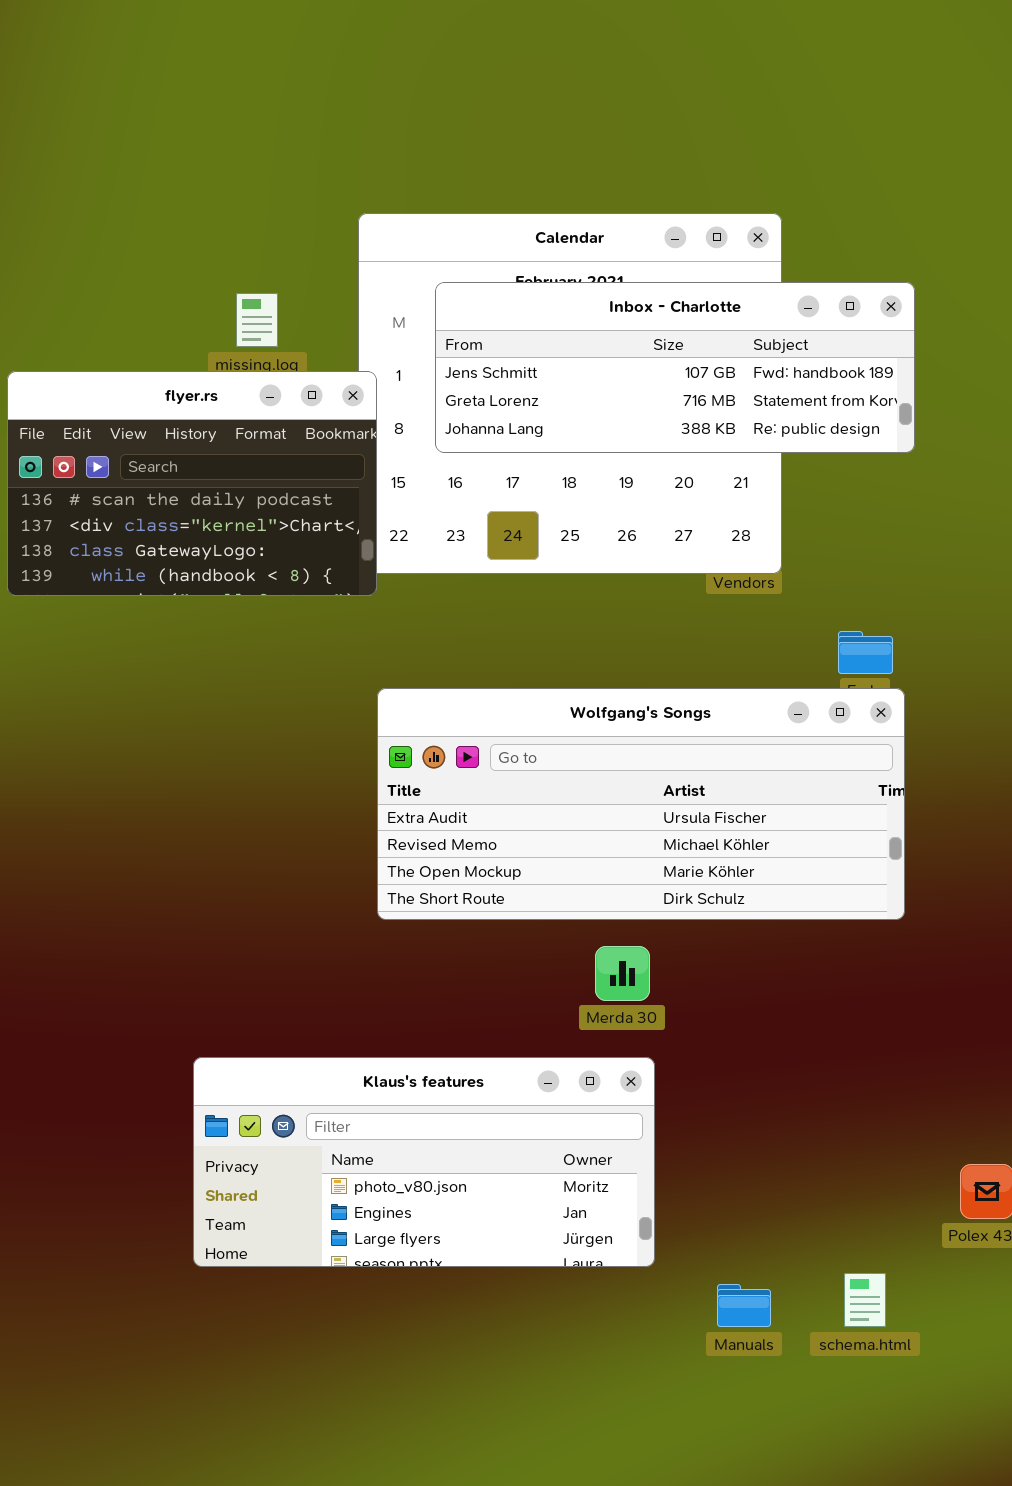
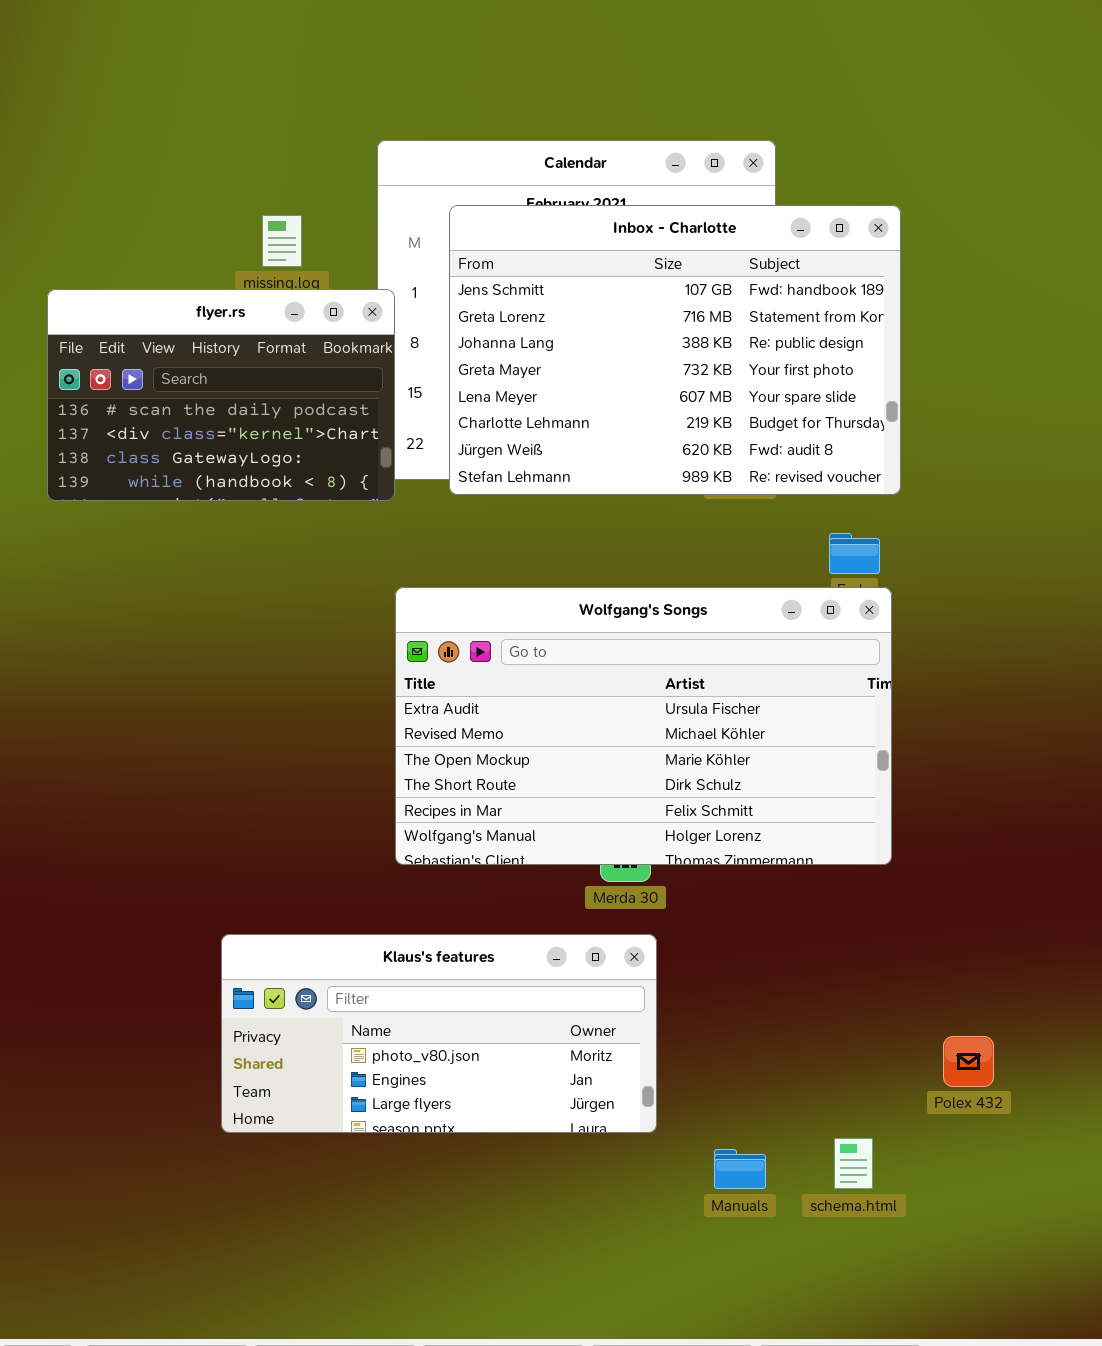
Inbox - Charlotte: [435,282,915,453] -> [449,205,901,495], resized
Wolfgang's Songs: [377,688,905,920] -> [395,587,892,865], resized

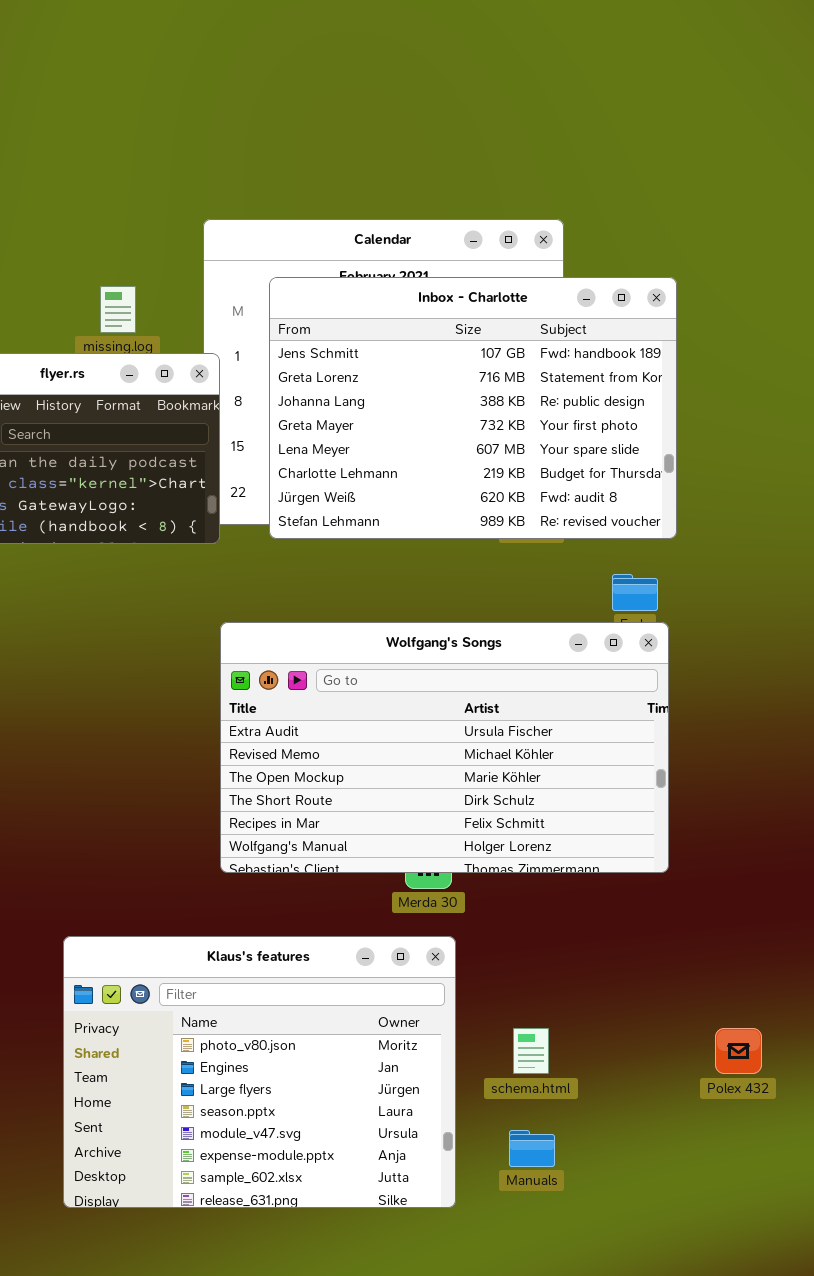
Klaus's features: [221,934,657,1133] -> [63,936,456,1208], resized
schema.html: [834,1138,873,1189] -> [513,1028,549,1074], moved

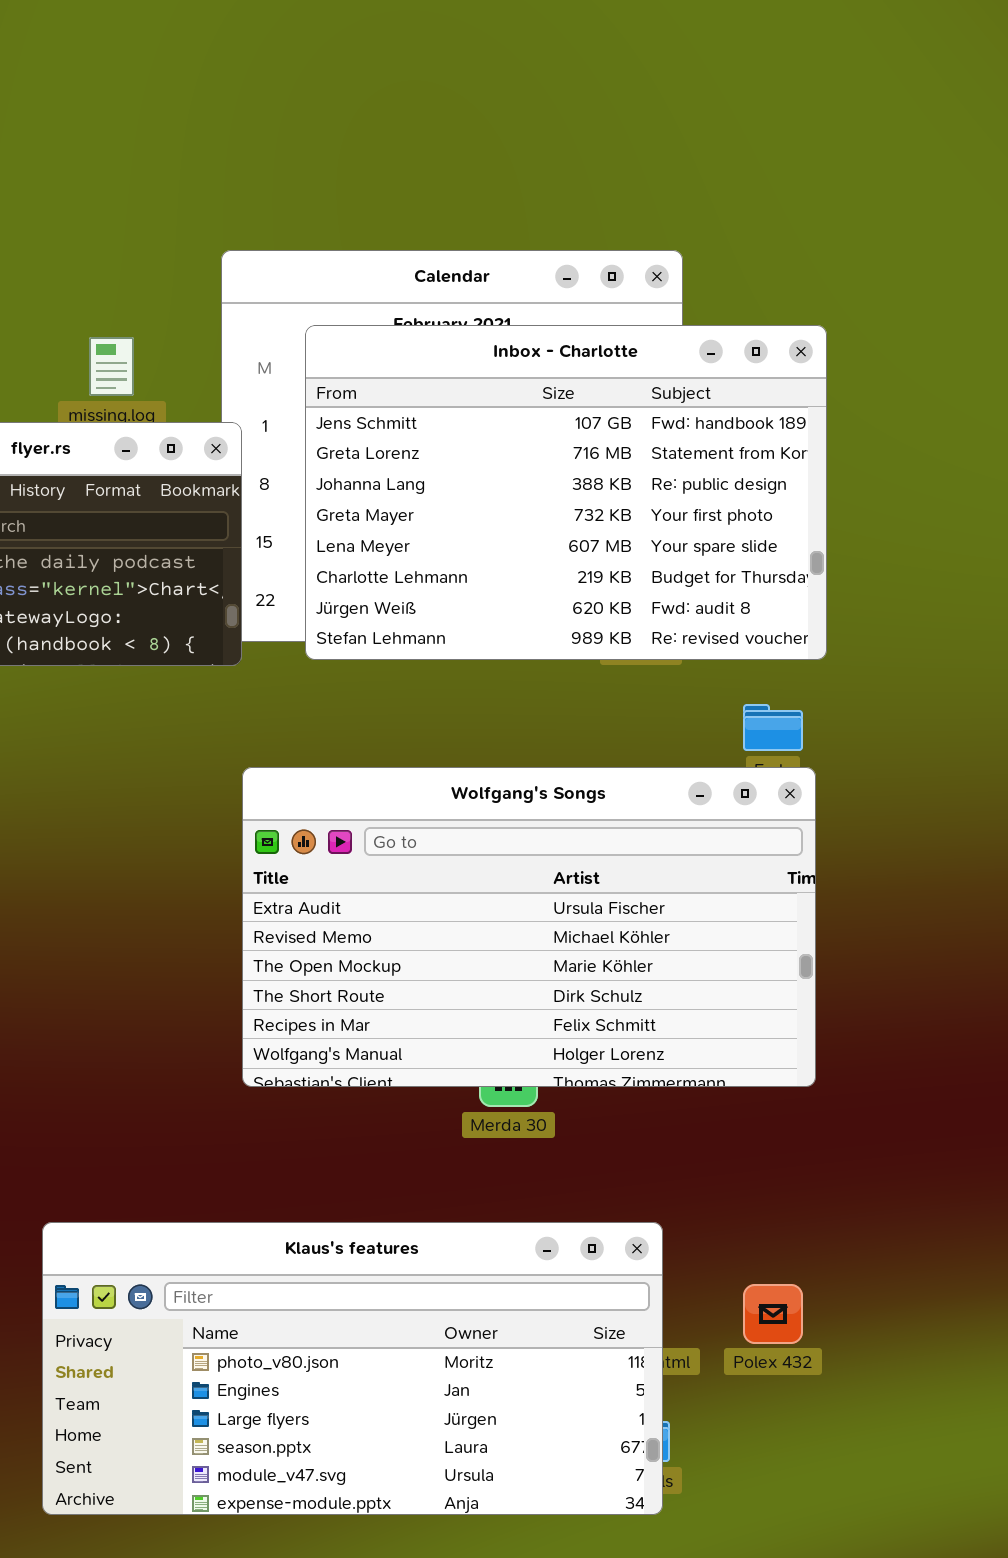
Klaus's features: [63,936,456,1208] -> [42,1222,663,1515], resized
Polex 432: [715,1028,762,1074] -> [743,1284,803,1344], moved

